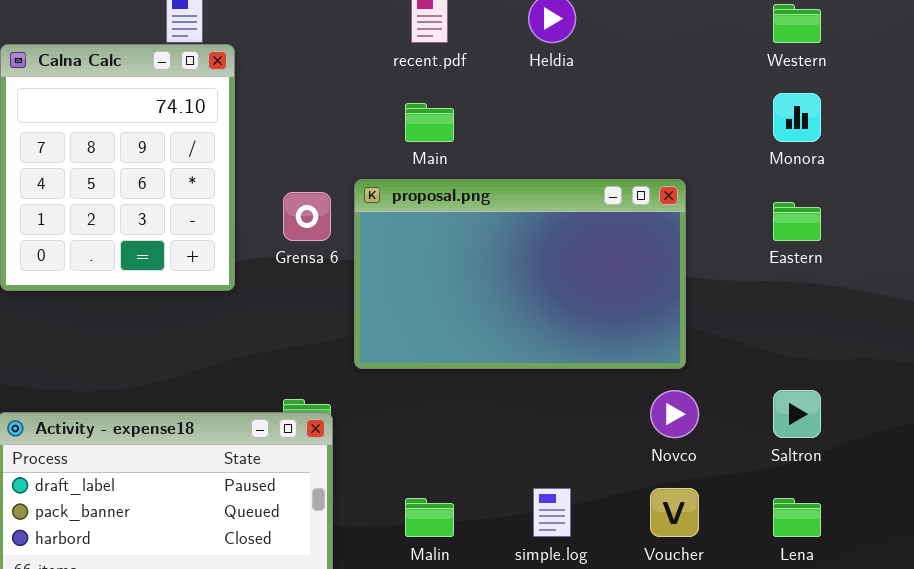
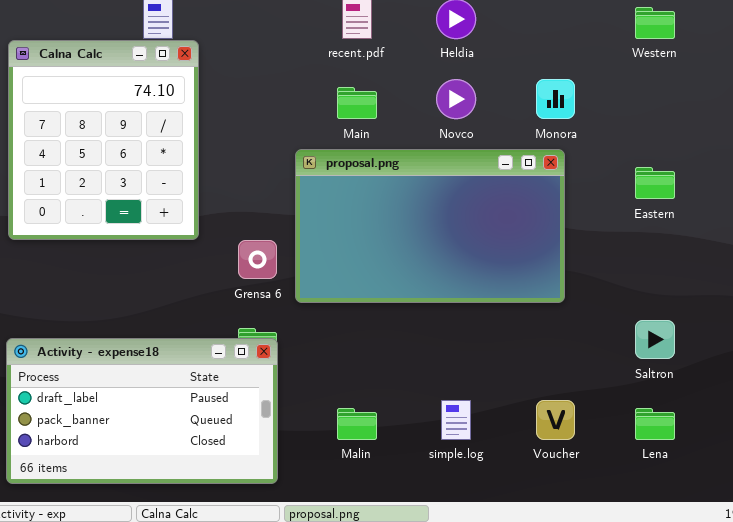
Monora: [773,93,821,142] -> [536,79,575,119], moved
Grensa 6: [283,192,331,241] -> [238,240,277,279], moved
Novco: [650,390,699,438] -> [436,79,476,119], moved

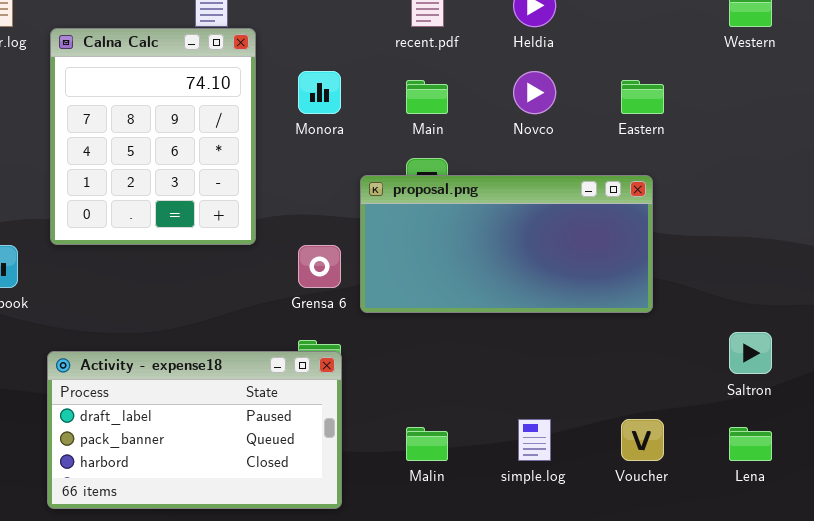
Monora: [536,79,575,119] -> [298,71,341,114], moved
proposal.png: [295,149,565,303] -> [360,175,653,313], resized
Eastern: [635,167,675,199] -> [621,80,664,114], moved

